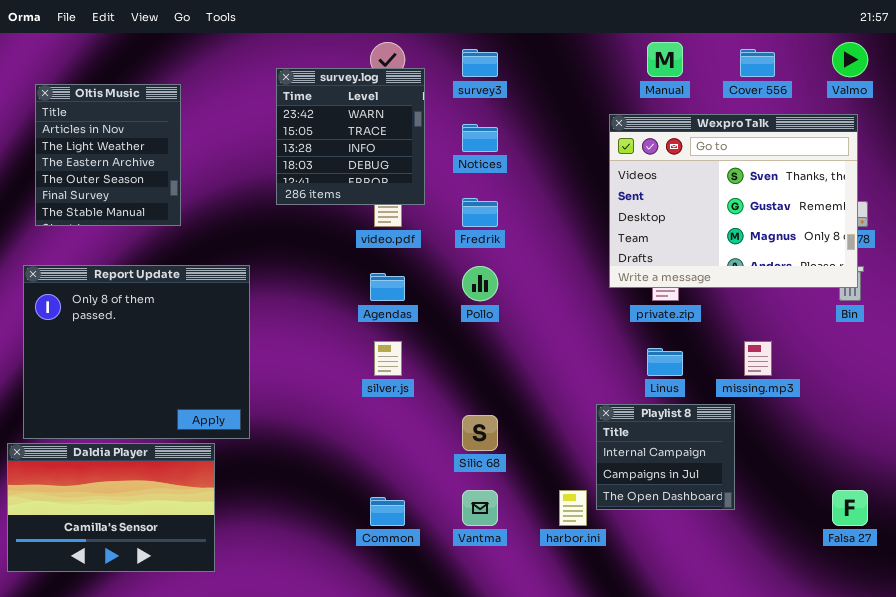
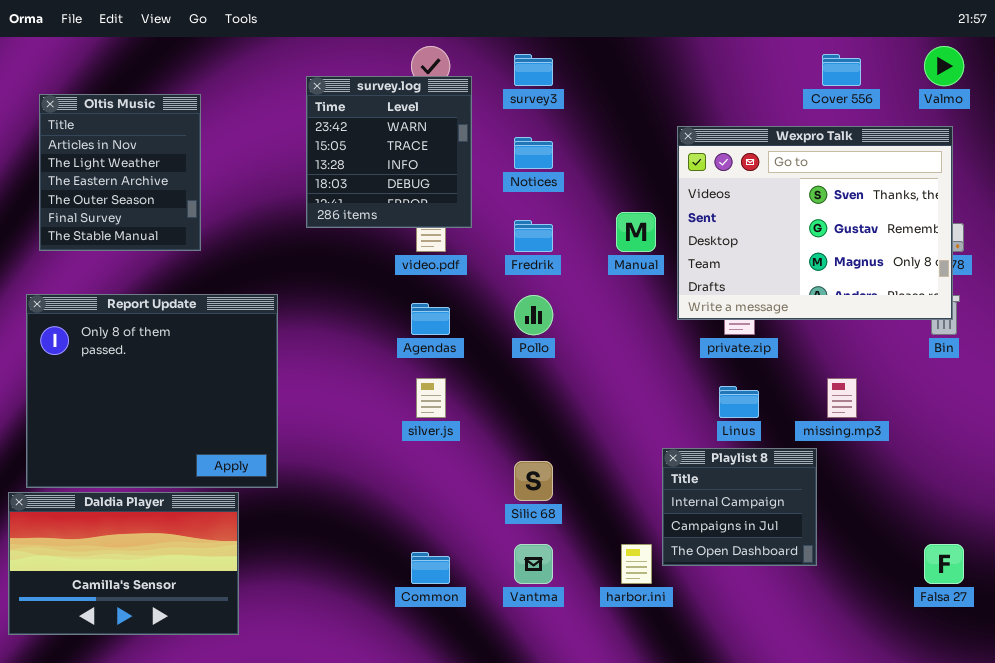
Manual: [647,42,683,77] -> [616,212,656,252], moved

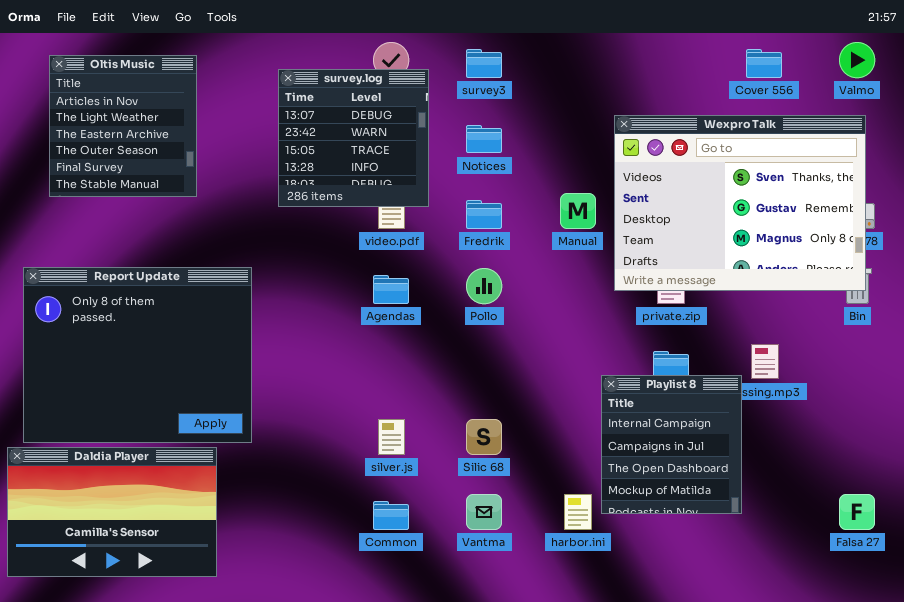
survey.log: [306,76,472,228] -> [278,69,429,207], scrolled up 1 row
Oltis Music: [39,94,201,251] -> [49,55,197,197], moved
silver.js: [416,378,446,418] -> [378,419,405,455], moved
Playlist 8: [662,448,817,566] -> [601,375,742,514], resized

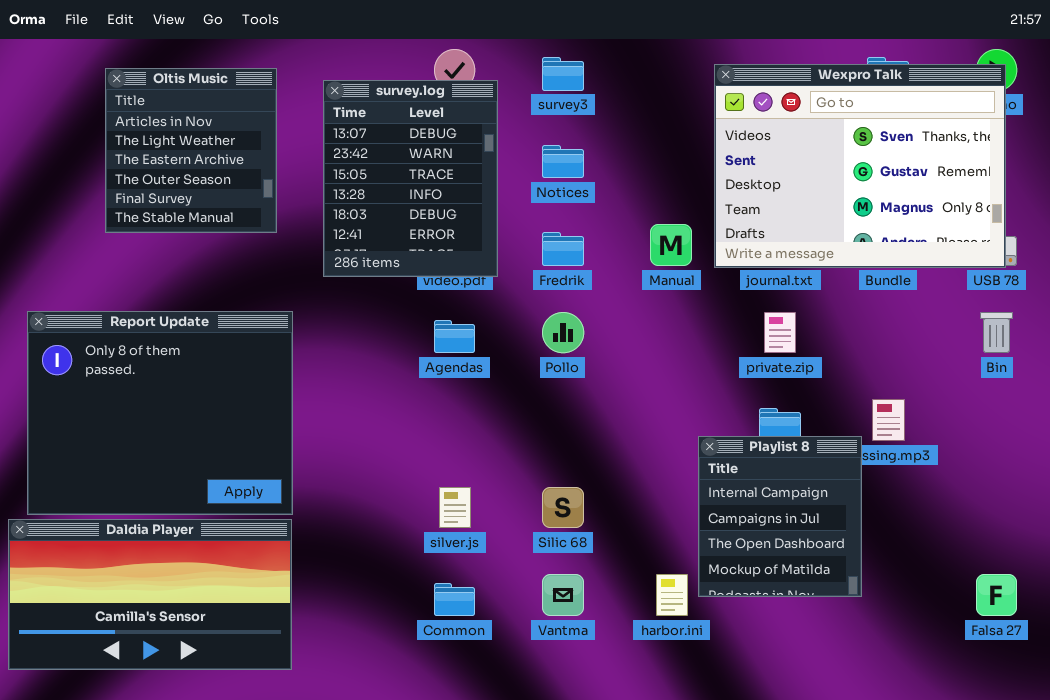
Oltis Music: [49,55,197,197] -> [105,68,277,233], moved
survey.log: [278,69,429,207] -> [323,80,498,277], resized
Wexpro Talk: [614,115,866,291] -> [714,64,1006,268], moved
Daldia Player: [7,447,217,577] -> [8,519,292,670], resized

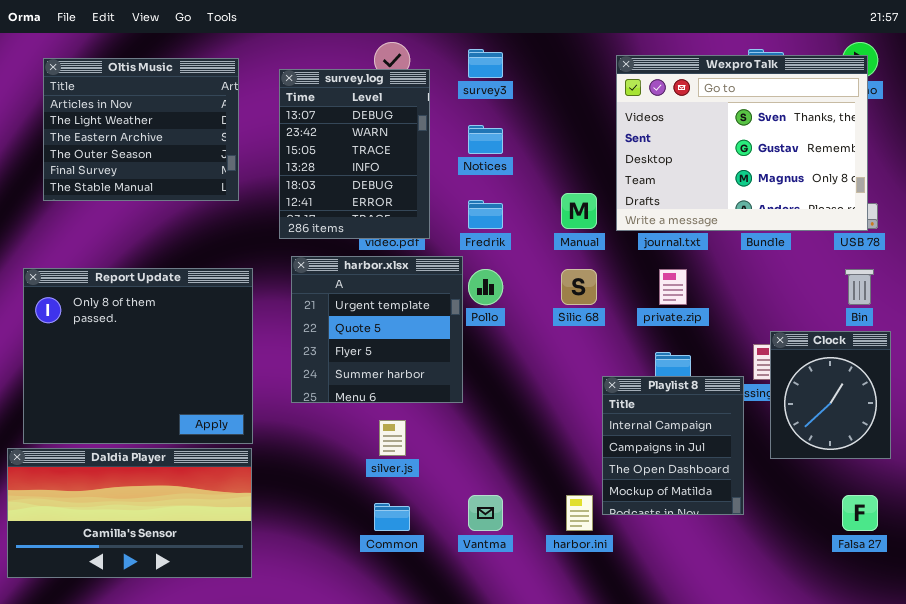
Oltis Music: [105,68,277,233] -> [43,58,239,201], resized
harbor.xlsx: none -> [291,256,463,403], opened
Clock: none -> [770,331,891,459], opened
Silic 68: [542,487,584,528] -> [561,269,597,305], moved

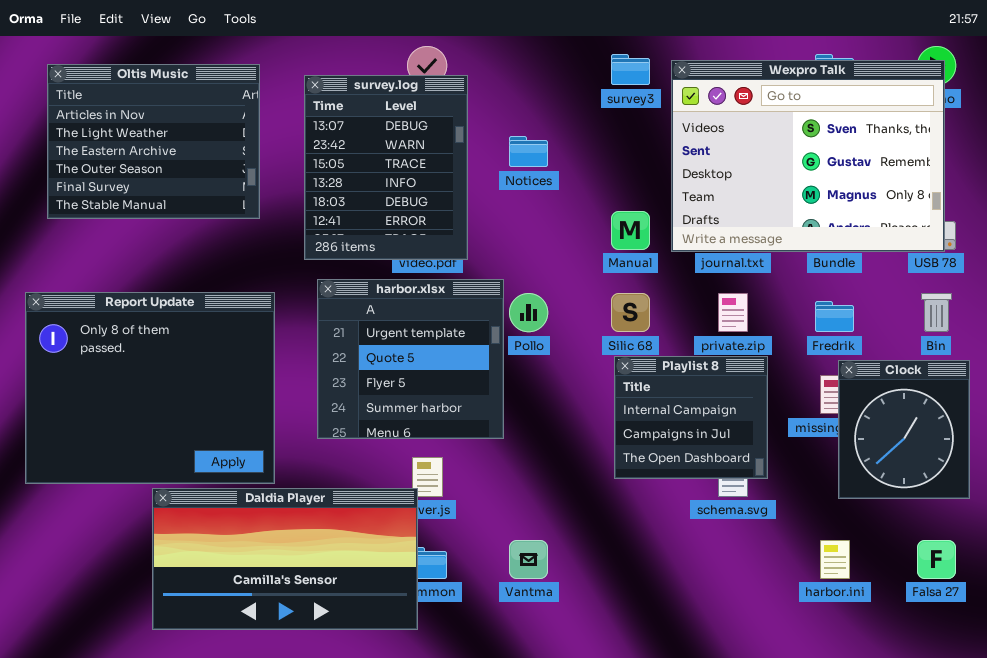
survey3: [468,49,503,78] -> [611,54,650,85], moved
Fredrik: [468,200,503,229] -> [815,301,854,332], moved
Playlist 8: [602,376,744,515] -> [614,356,768,479], moved, resized
Daldia Player: [7,448,252,578] -> [152,488,418,630], moved
harbor.ini: [566,495,593,531] -> [820,540,850,579], moved

